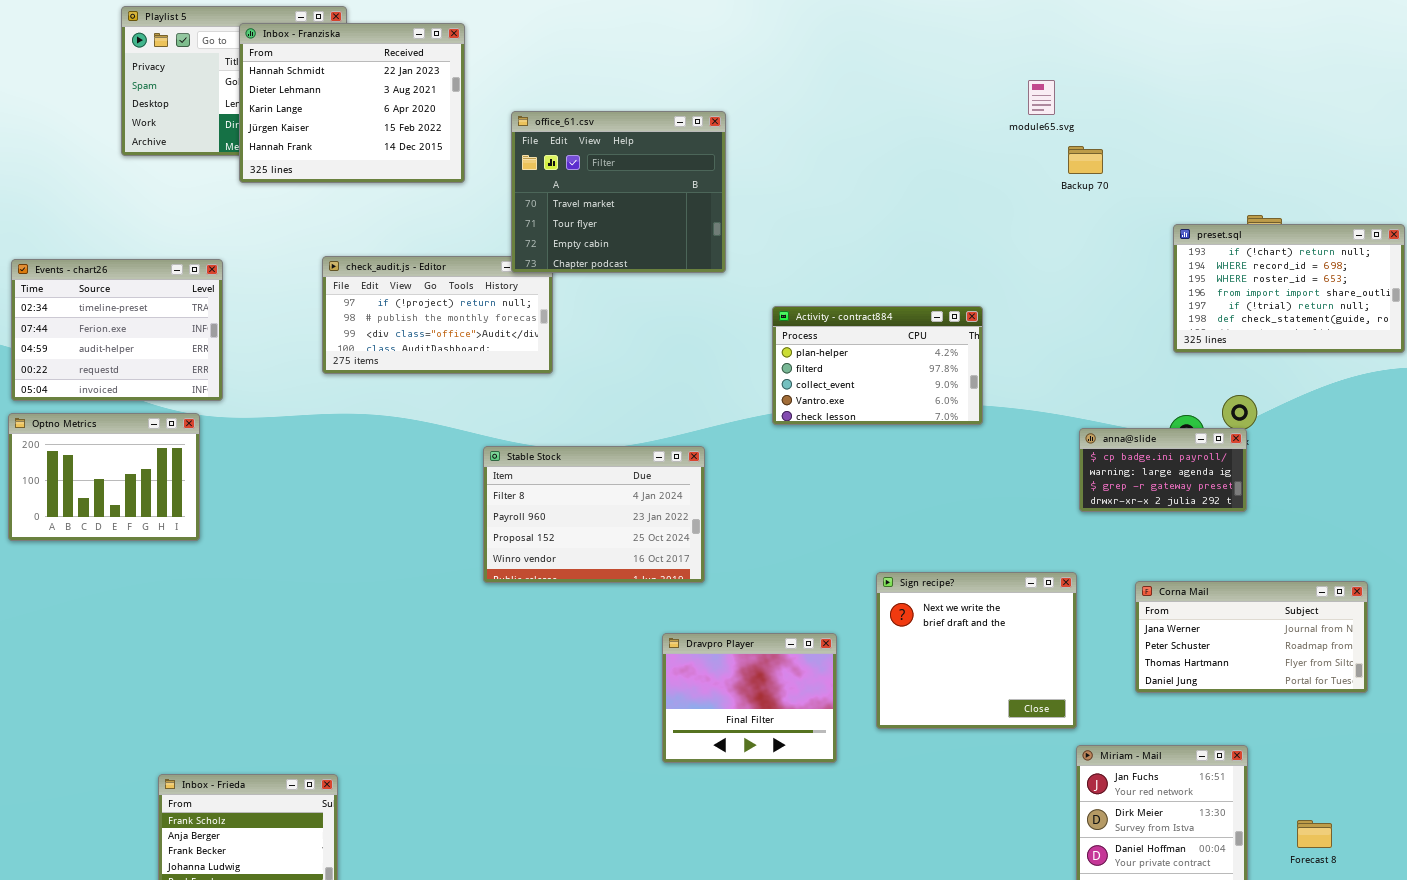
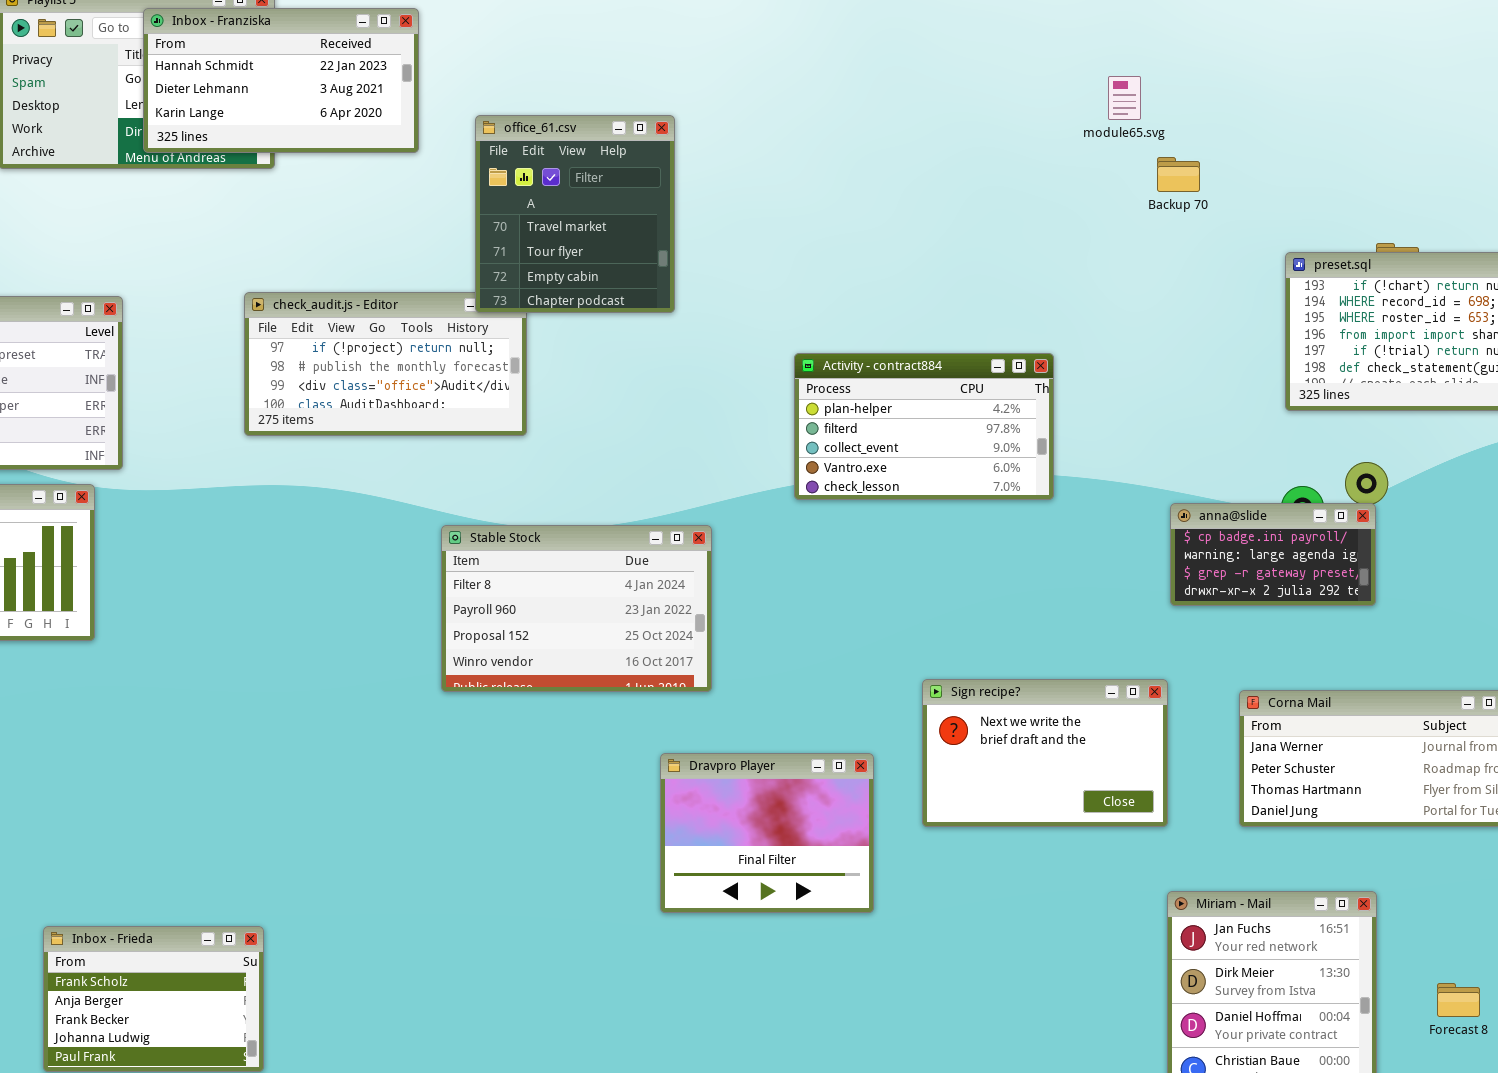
Inbox - Franziska: [239,23,465,183] -> [143,8,419,153], resized
office_61.csv: [511,111,726,273] -> [475,115,675,313], resized
Sign recipe?: [876,572,1077,729] -> [922,679,1168,827], resized

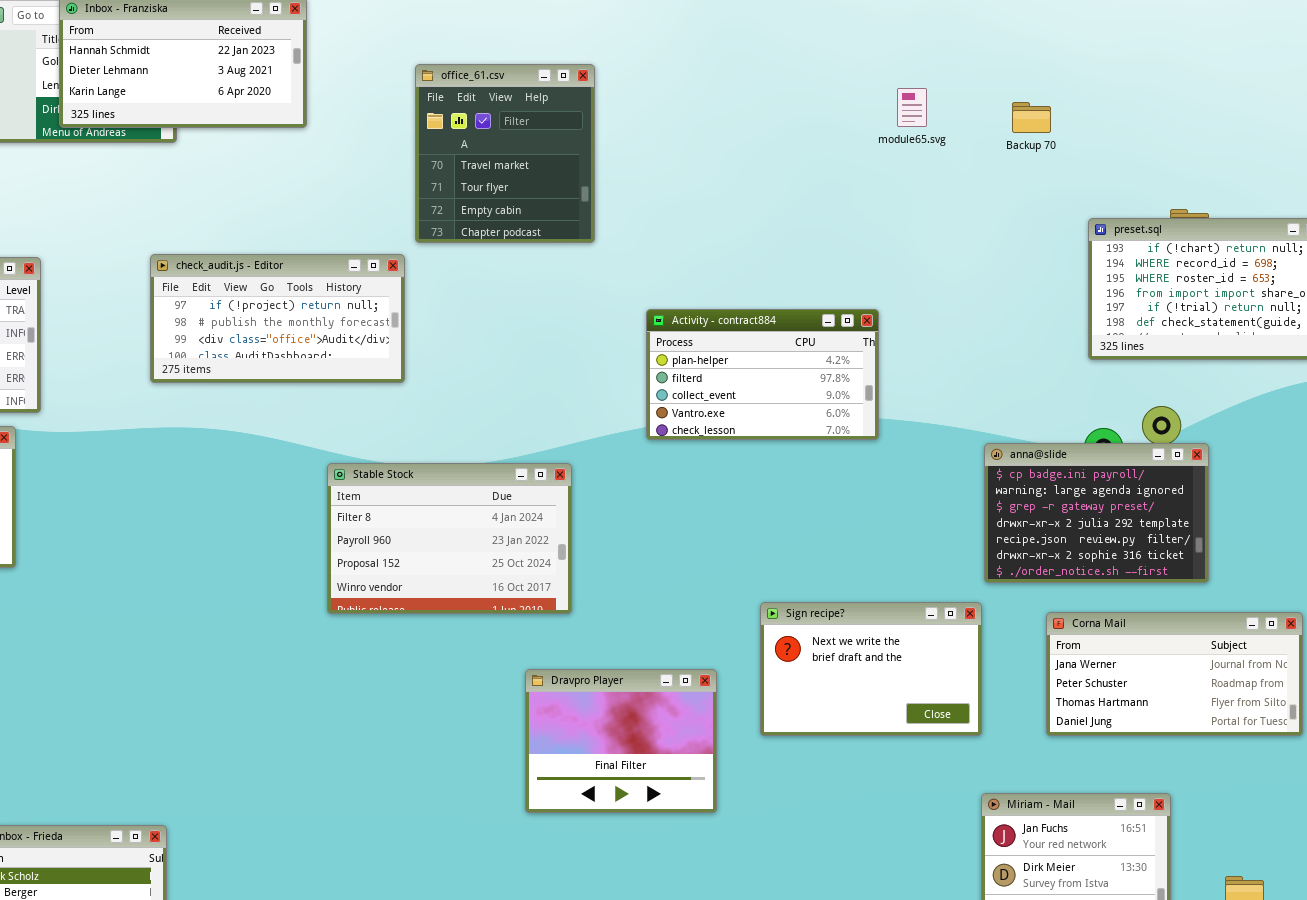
module65.svg: [1108,76,1141,120] -> [897,88,927,127], moved
office_61.csv: [475,115,675,313] -> [415,64,595,243], moved
Backup 70: [1157,157,1200,192] -> [1012,102,1051,133], moved
anna@slide: [1170,503,1376,606] -> [984,443,1209,583], resized

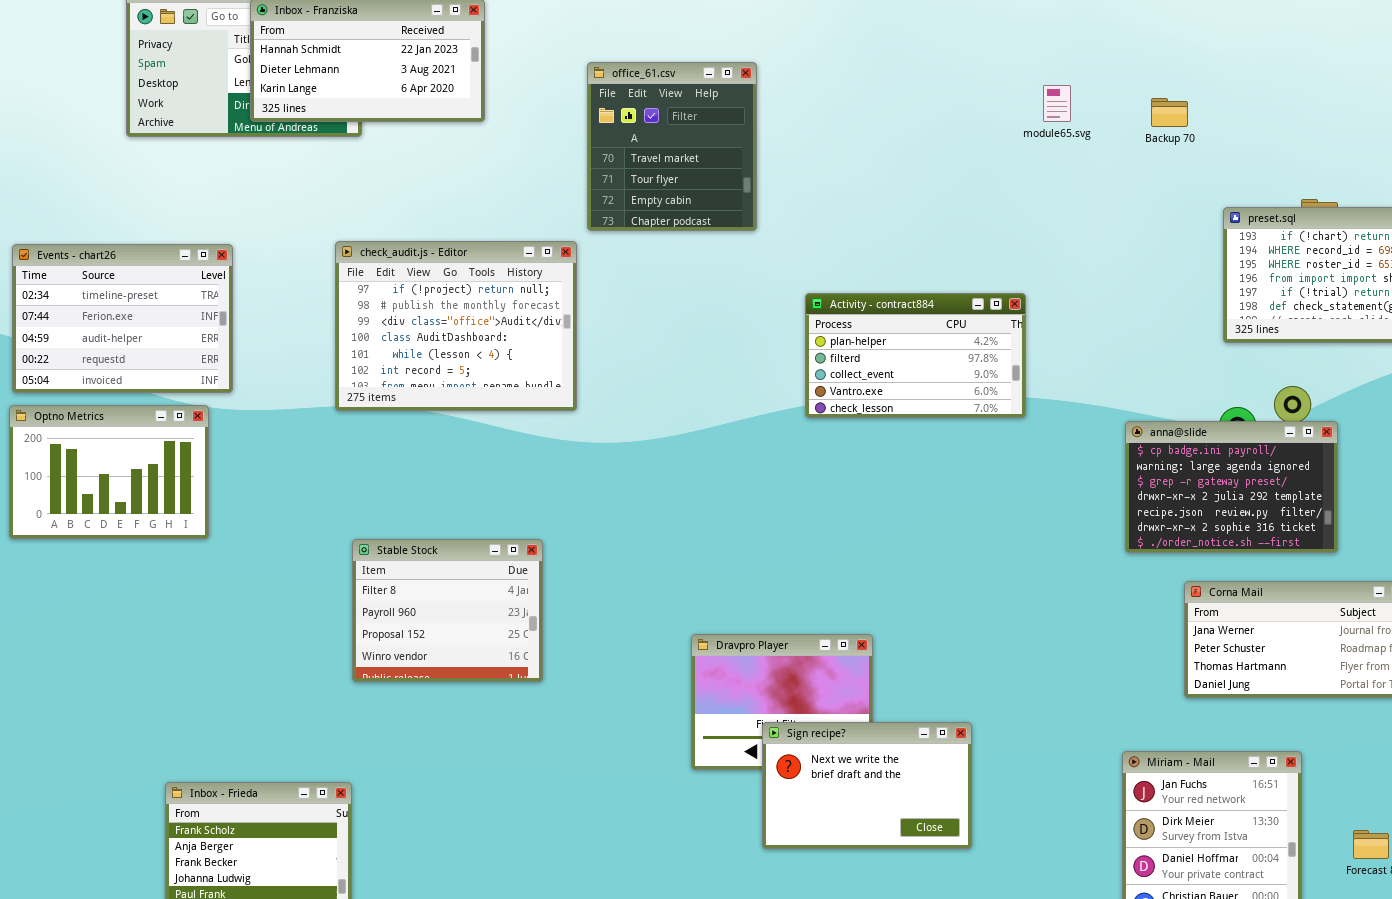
check_audit.js - Editor: [150,254,405,383] -> [335,241,577,411], resized
Stable Stock: [327,463,572,614] -> [352,539,543,682], moved, resized
Sign recipe?: [760,602,982,736] -> [762,722,972,849], moved

